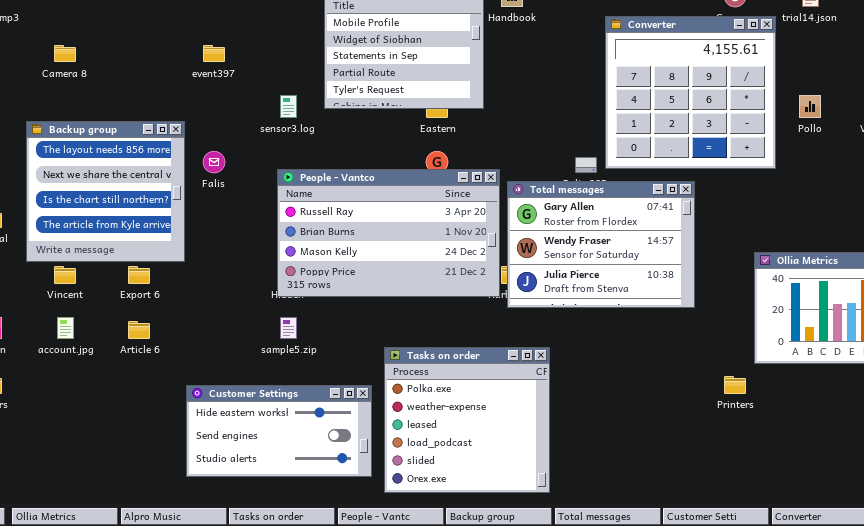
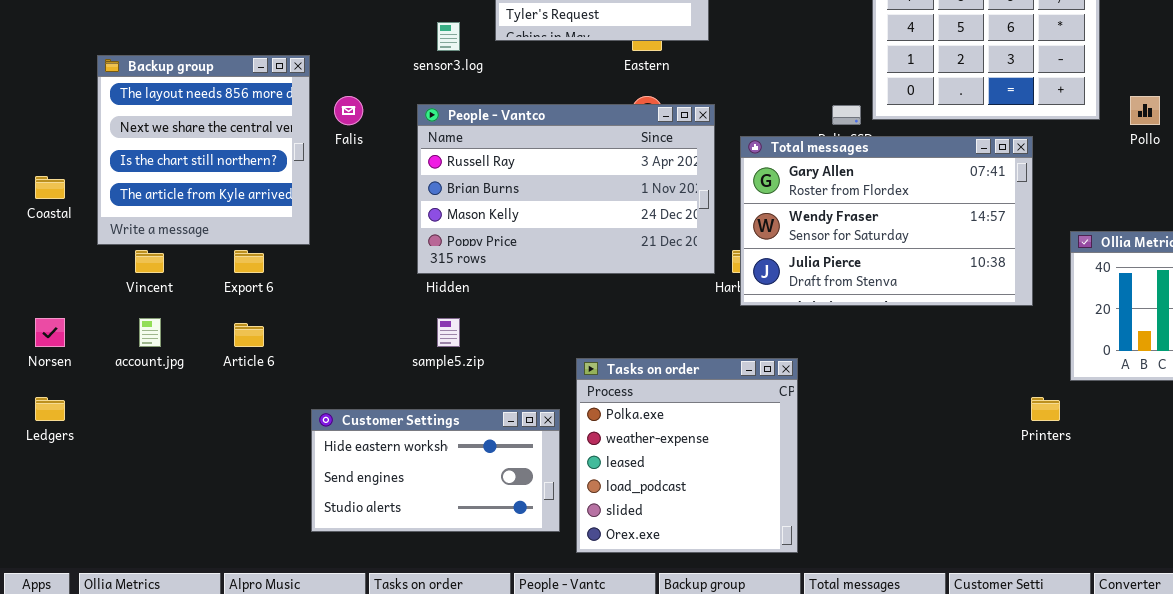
Pollo: [799,95,821,118] -> [1130,96,1160,125], moved
People - Vantco: [277,169,500,297] -> [417,104,715,274], moved
Total messages: [507,181,695,308] -> [740,136,1033,306], resized

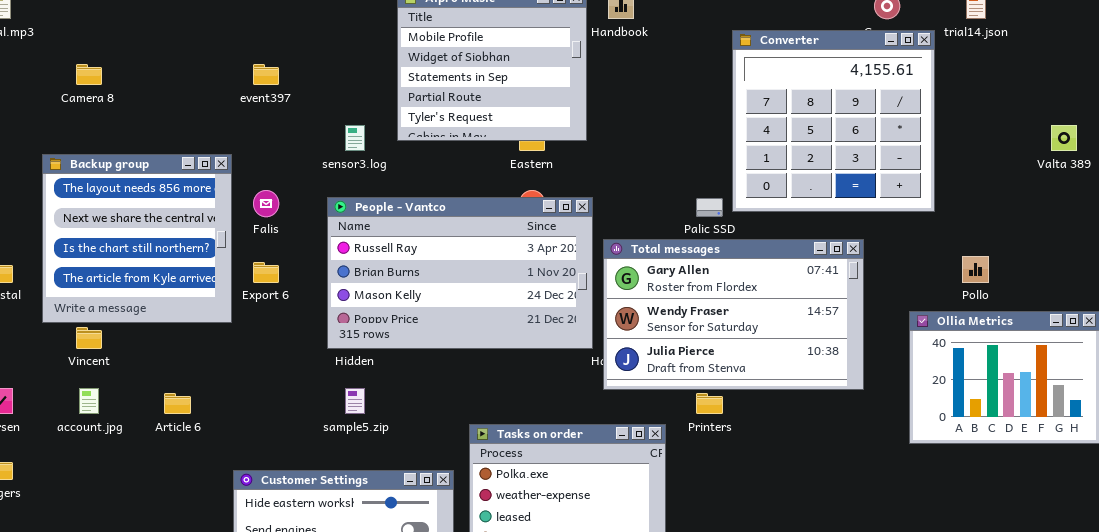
Pollo: [1130,96,1160,125] -> [962,256,989,283], moved
Total messages: [740,136,1033,306] -> [603,239,864,390], moved
Export 6: [234,250,264,273] -> [253,262,279,283], moved
Printers: [1031,397,1060,421] -> [696,393,723,414], moved

